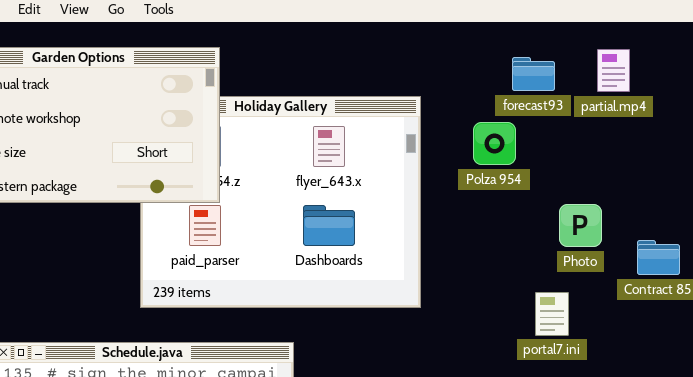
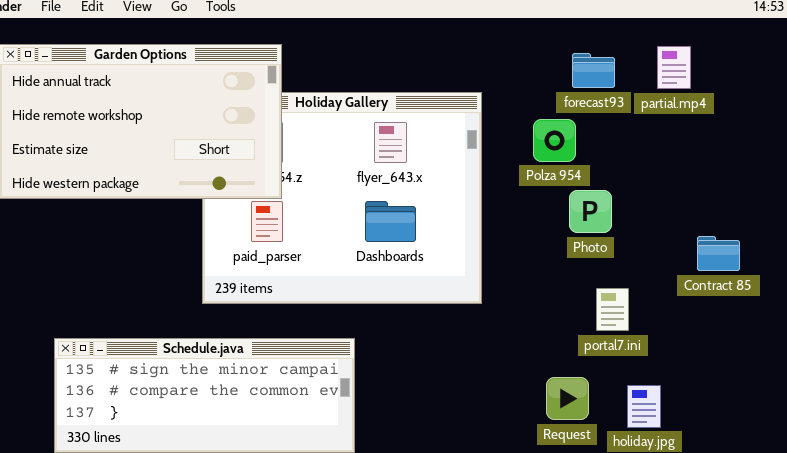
Photo: [559,204,602,247] -> [569,190,612,233], moved

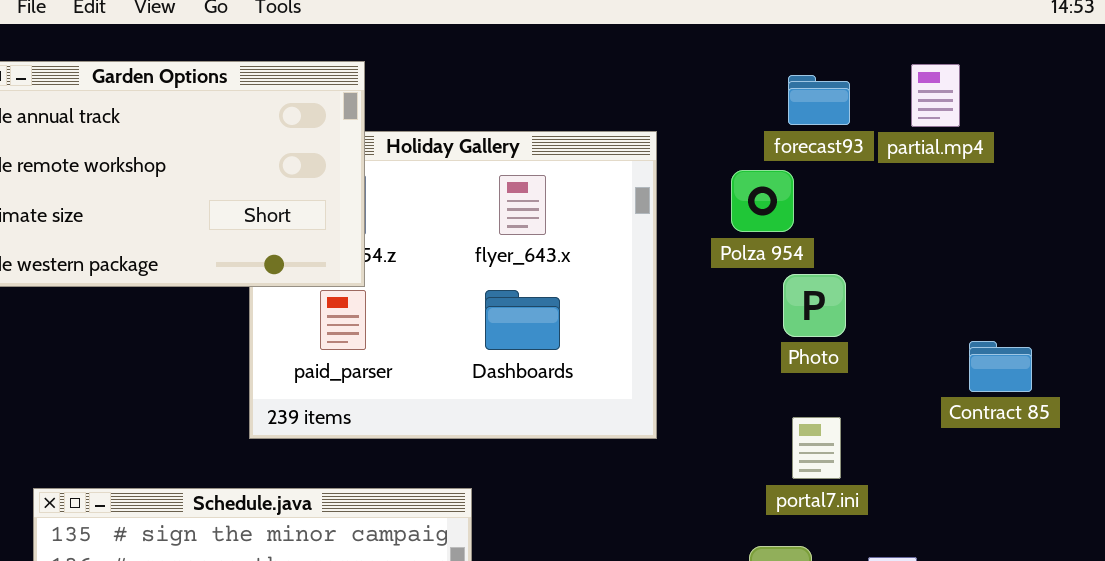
portal7.ini: [596,288,629,331] -> [792,417,841,479], moved

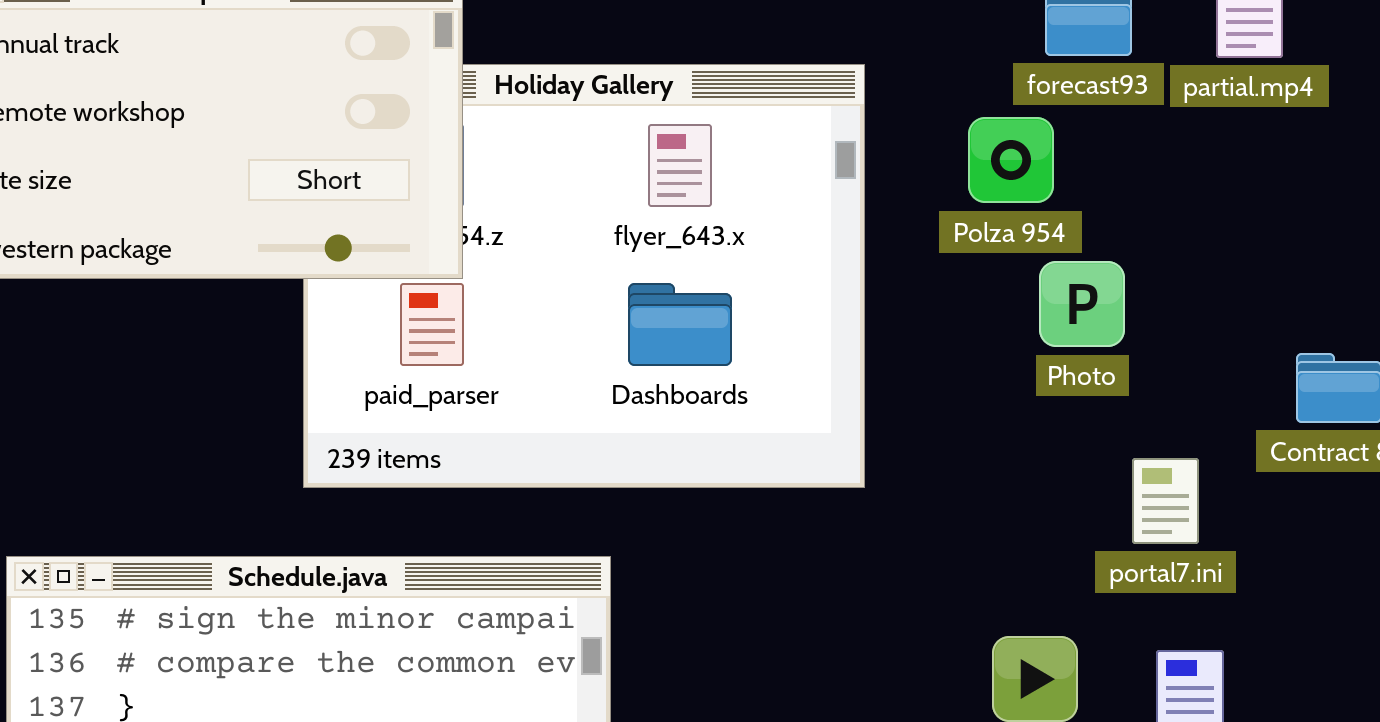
portal7.ini: [792,417,841,479] -> [1132,458,1199,544], moved

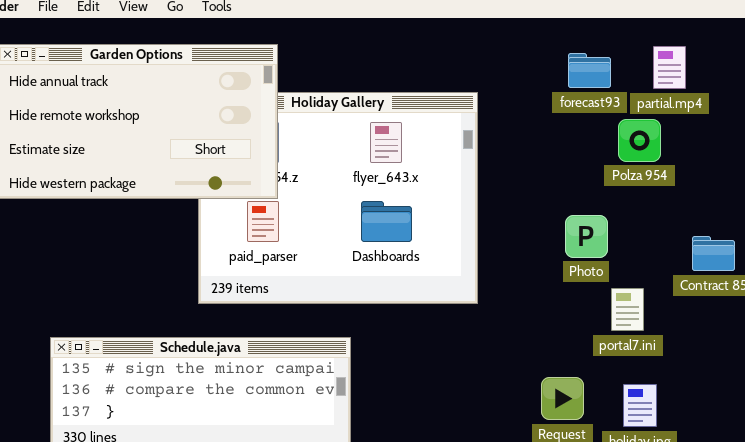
Polza 954: [968,117,1054,203] -> [618,119,661,162], moved
Photo: [1039,261,1125,347] -> [565,215,608,258], moved

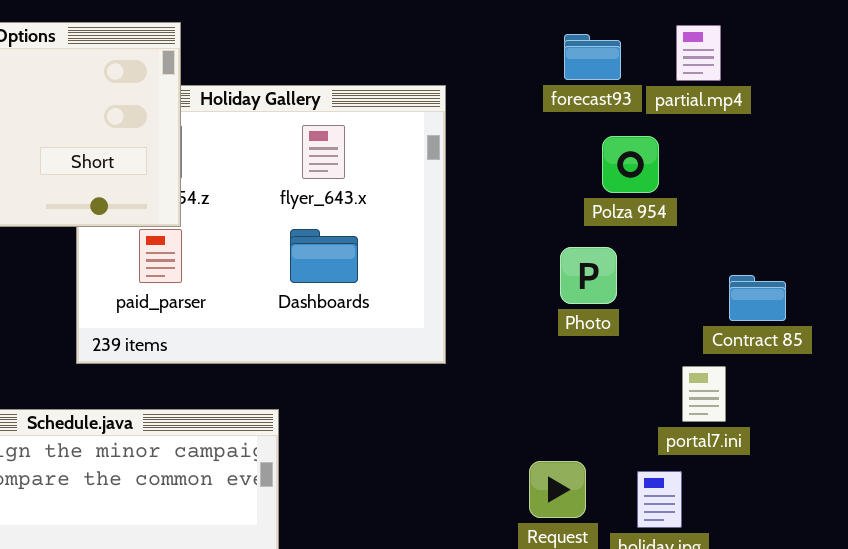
Polza 954: [618,119,661,162] -> [602,136,659,193], moved
portal7.ini: [611,288,644,331] -> [682,366,726,422], moved

